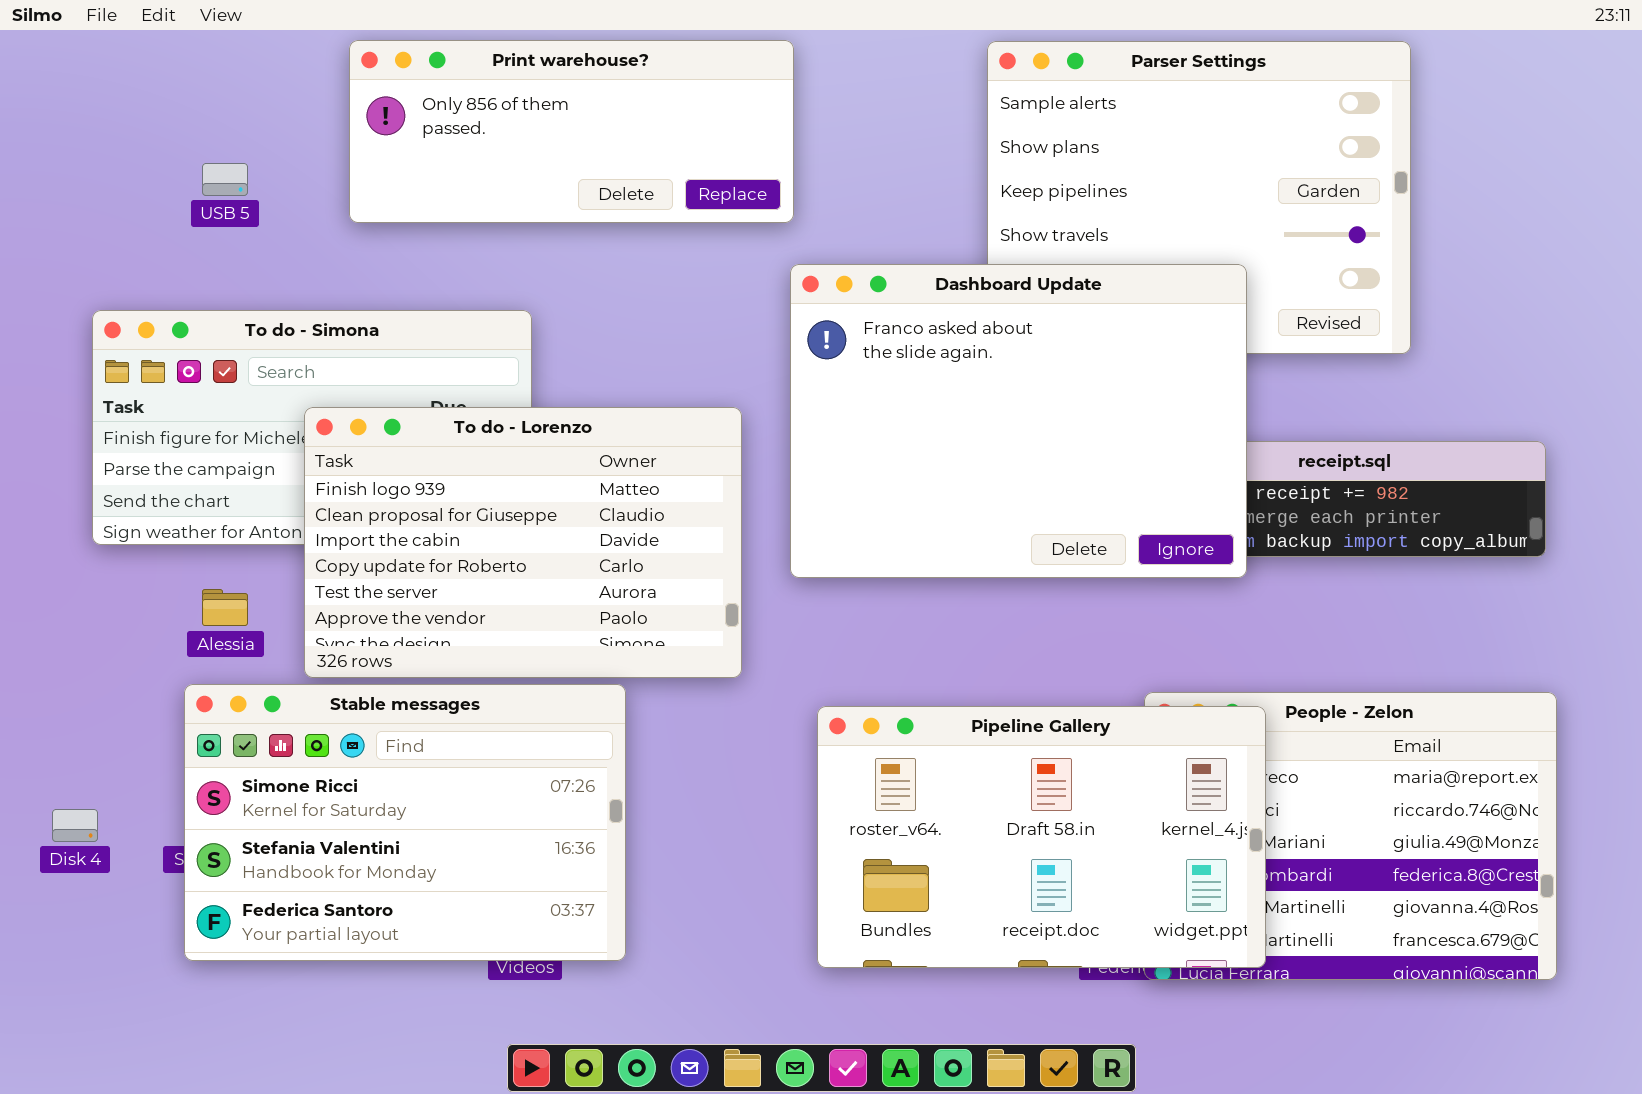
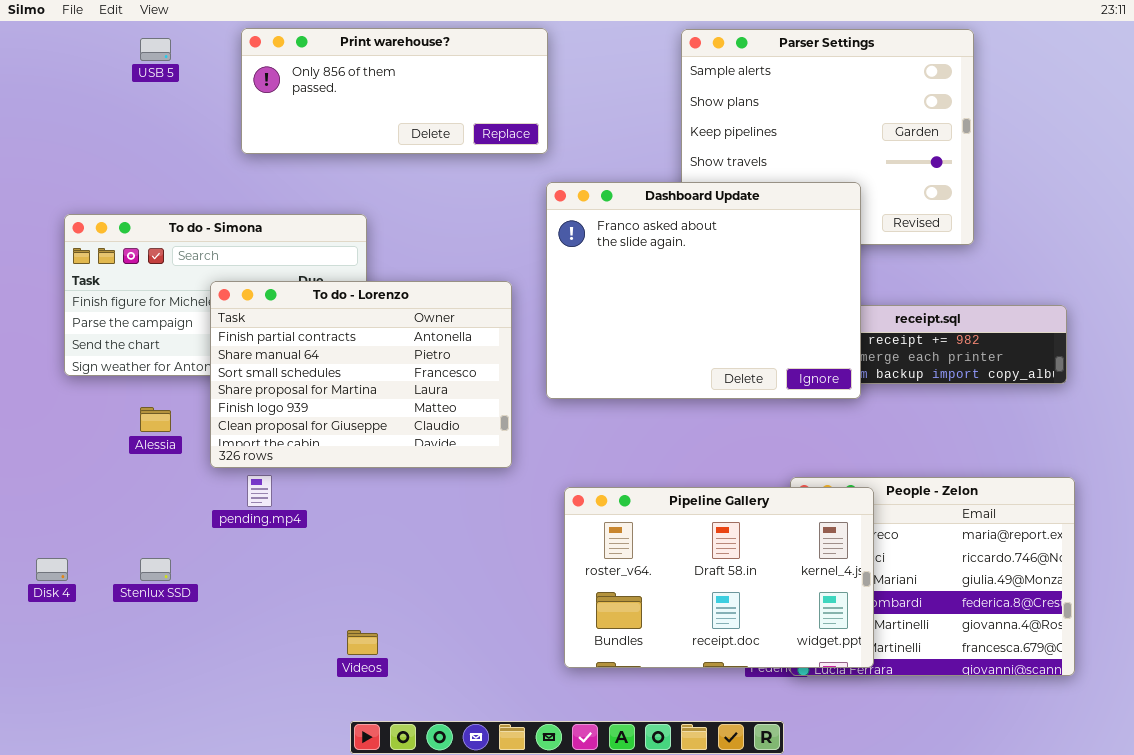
USB 5: [202,163,248,196] -> [140,38,171,61], moved
To do - Lorenzo: [304,407,742,678] -> [210,281,512,468], scrolled up 4 rows
Stable messages: [184,684,626,961] -> none, closed

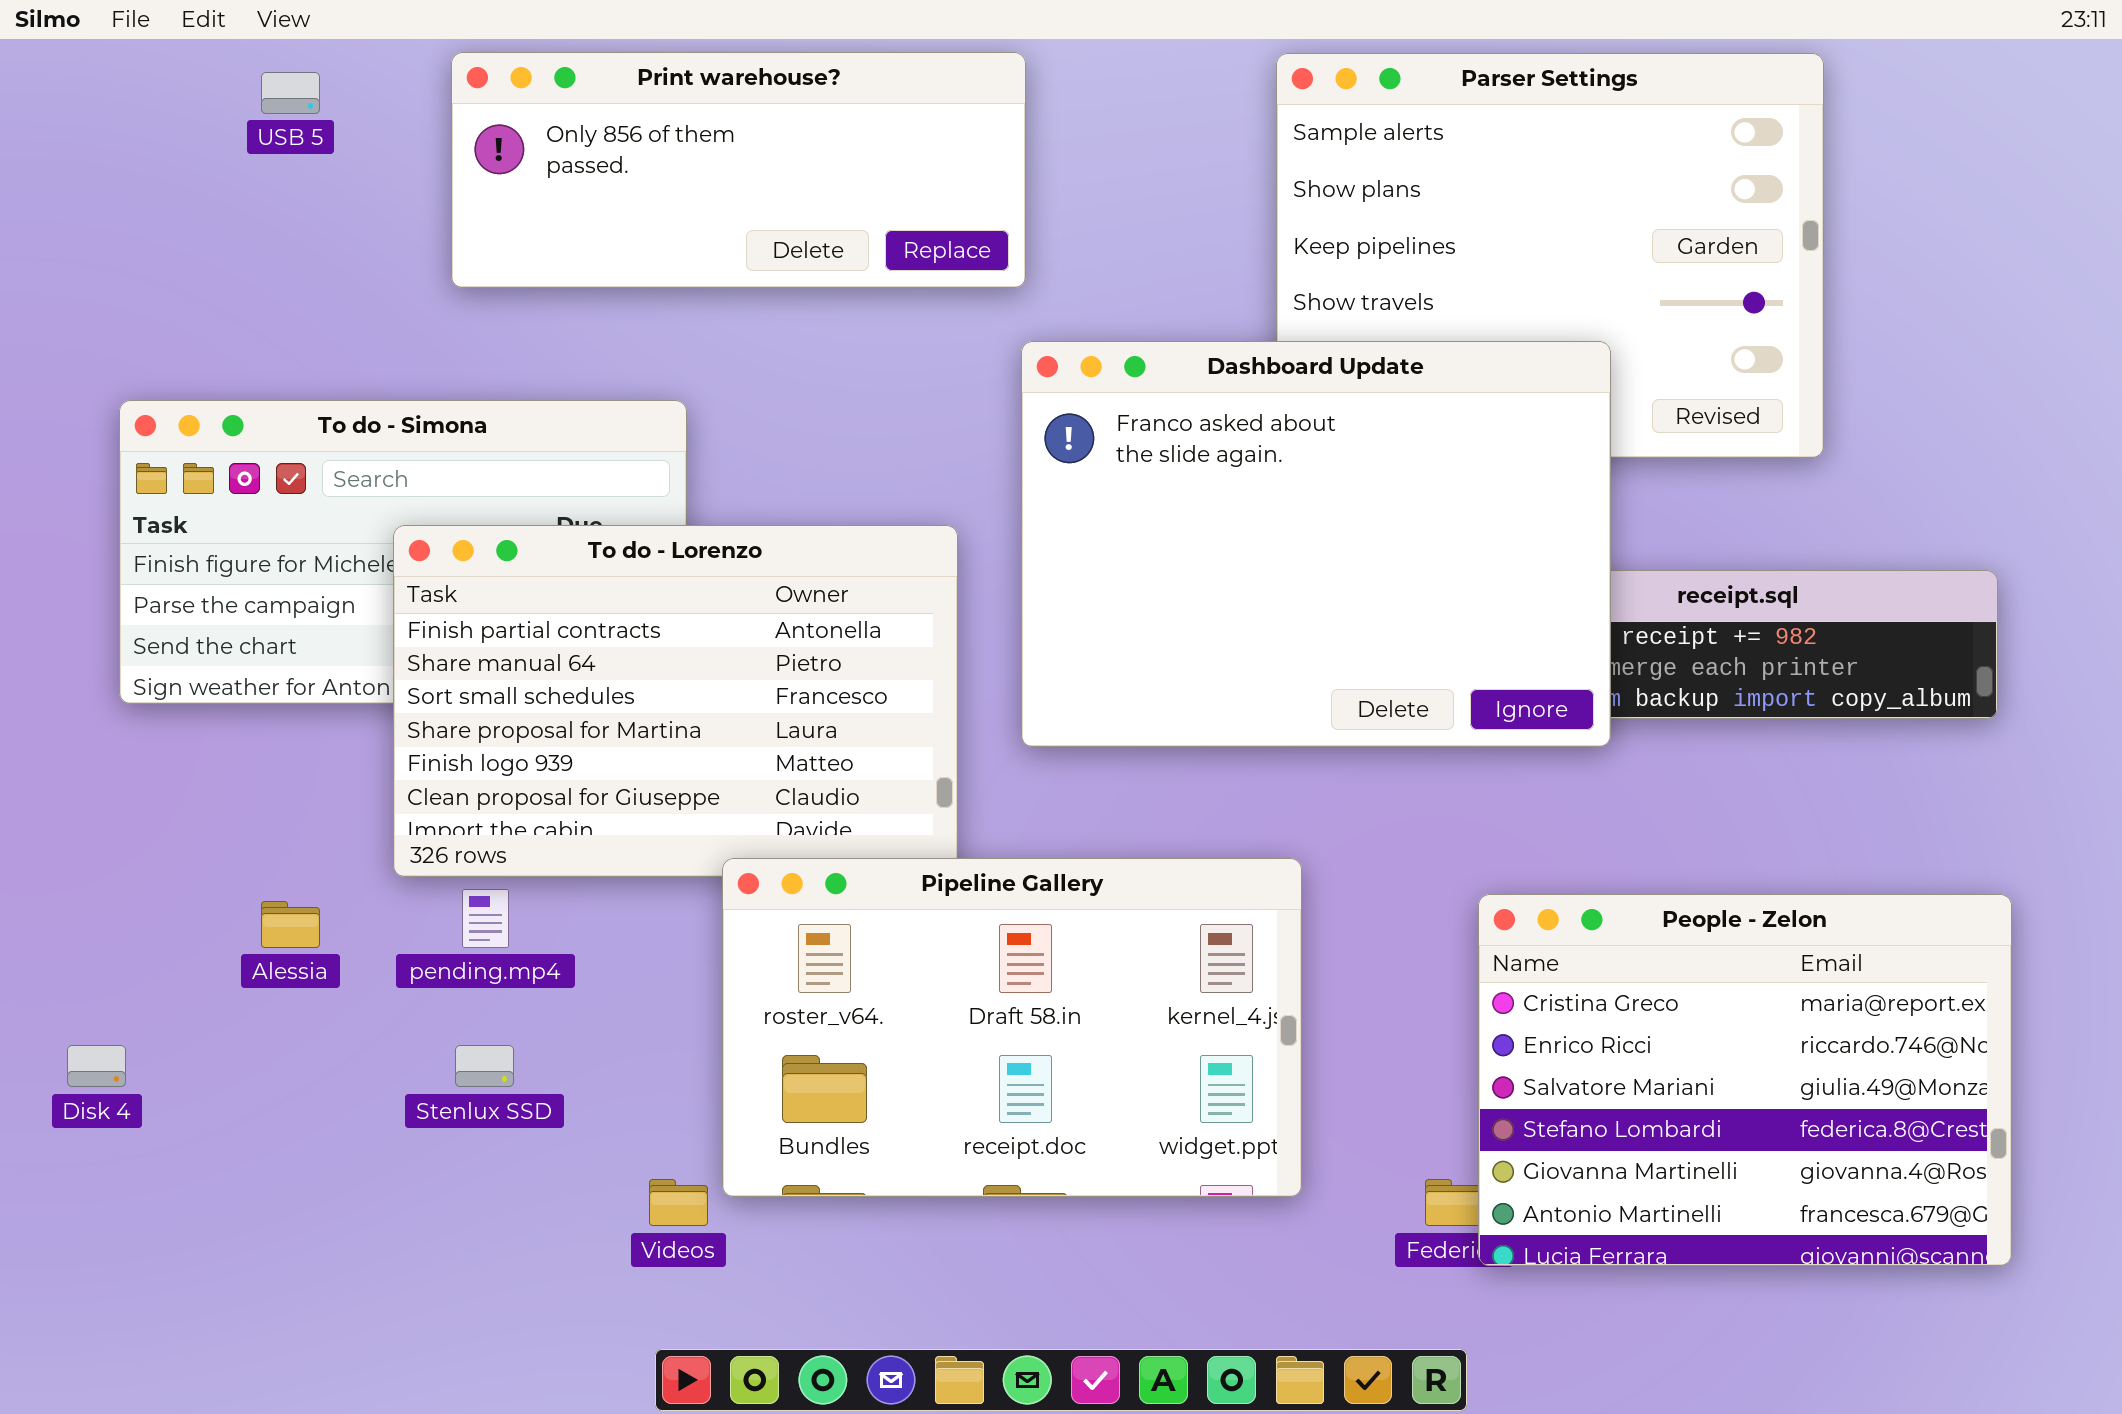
Alessia: [140,407,171,432] -> [261,901,320,948], moved
Pipeline Gallery: [564,487,874,668] -> [722,858,1302,1197], moved
Stenlux SSD: [140,558,171,581] -> [455,1045,514,1087], moved

